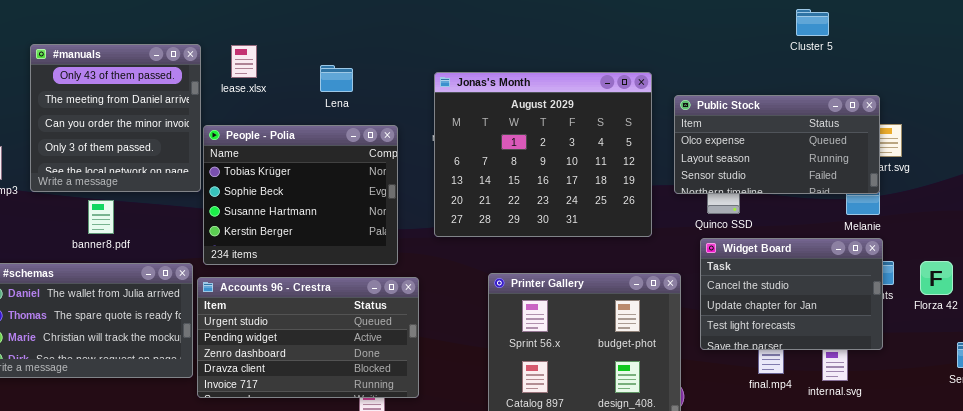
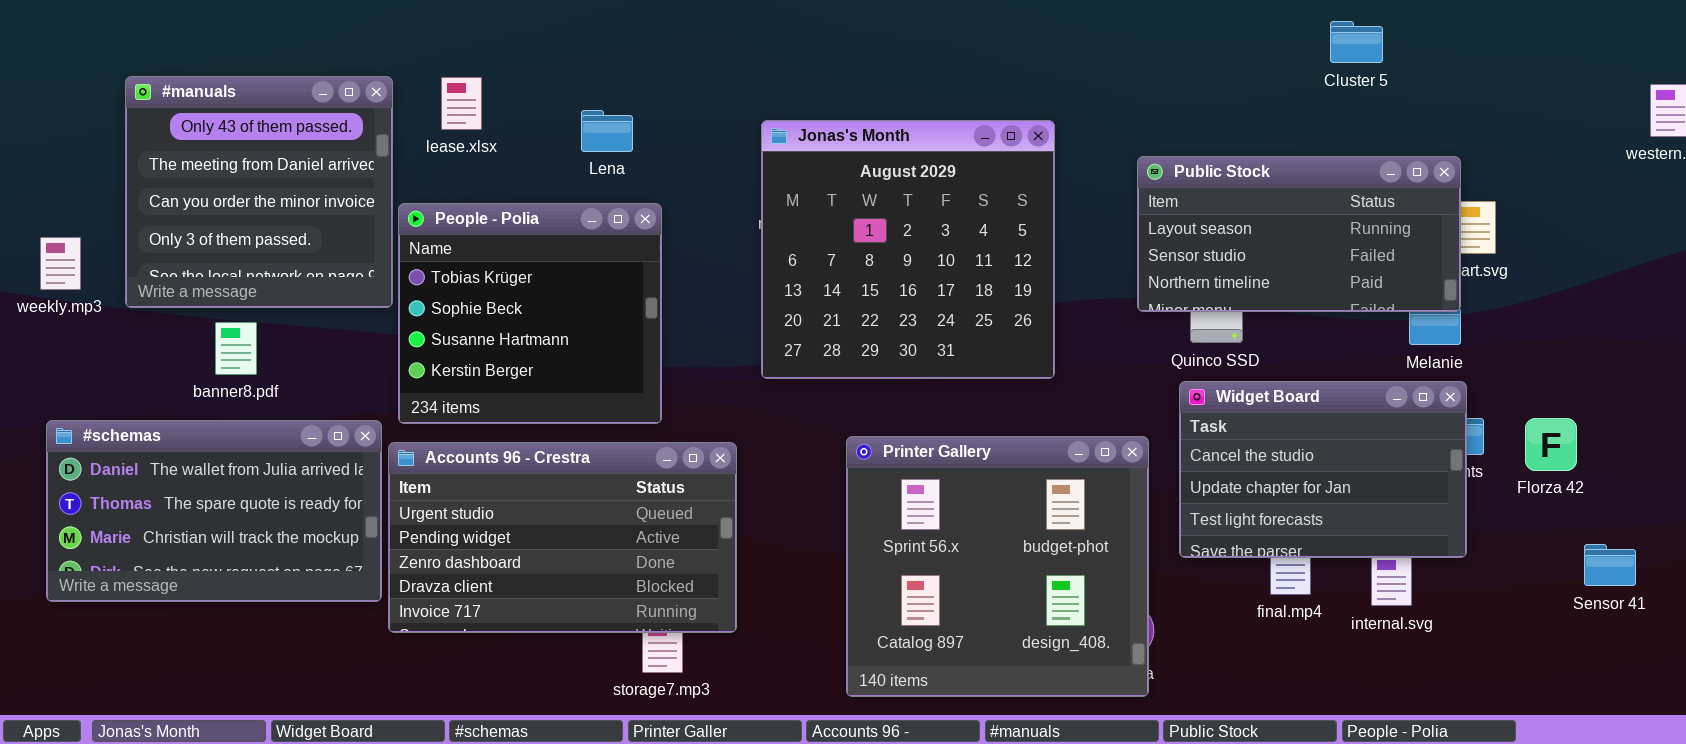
Jonas's Month: [434,72,652,237] -> [761,120,1055,379], resized
Public Stock: [674,95,880,194] -> [1137,156,1461,312], scrolled down 1 row
People - Polia: [203,125,398,265] -> [398,203,662,424], resized

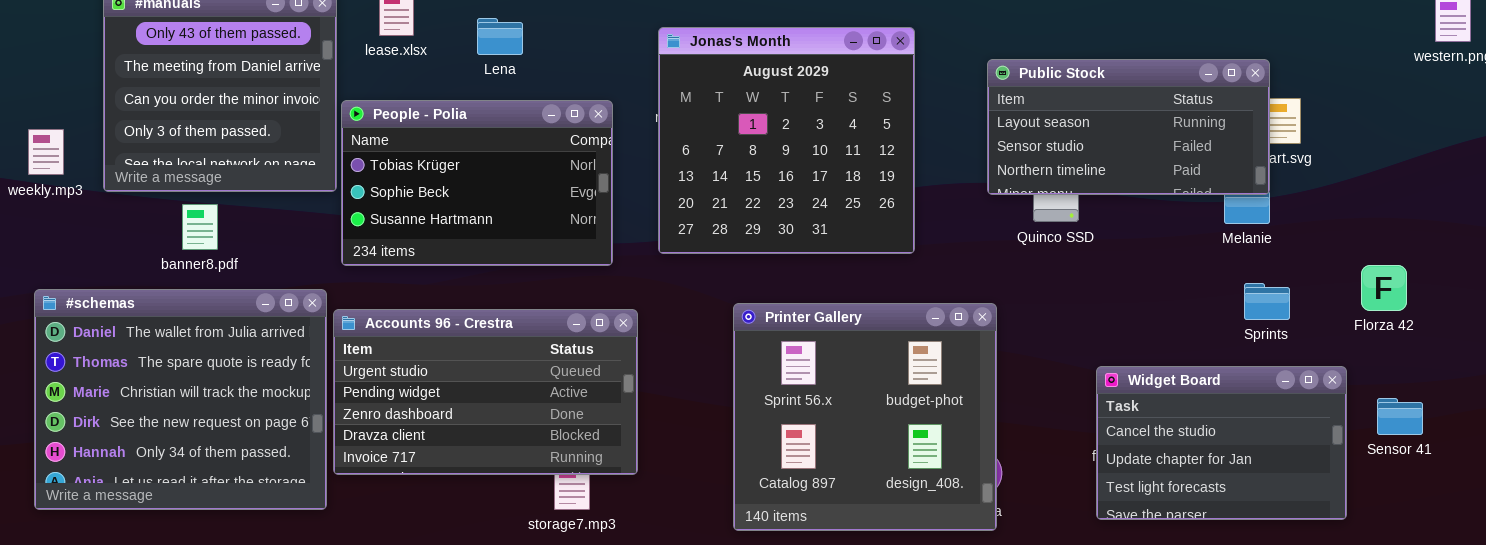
Lena: [581,110,633,152] -> [477,18,523,55], moved
People - Polia: [398,203,662,424] -> [341,100,613,266], resized
Widget Board: [1179,381,1467,558] -> [1096,366,1347,520], moved
Florza 42: [1525,418,1577,471] -> [1361,265,1407,311], moved
#schemas: [46,420,382,602] -> [34,289,327,510], resized

